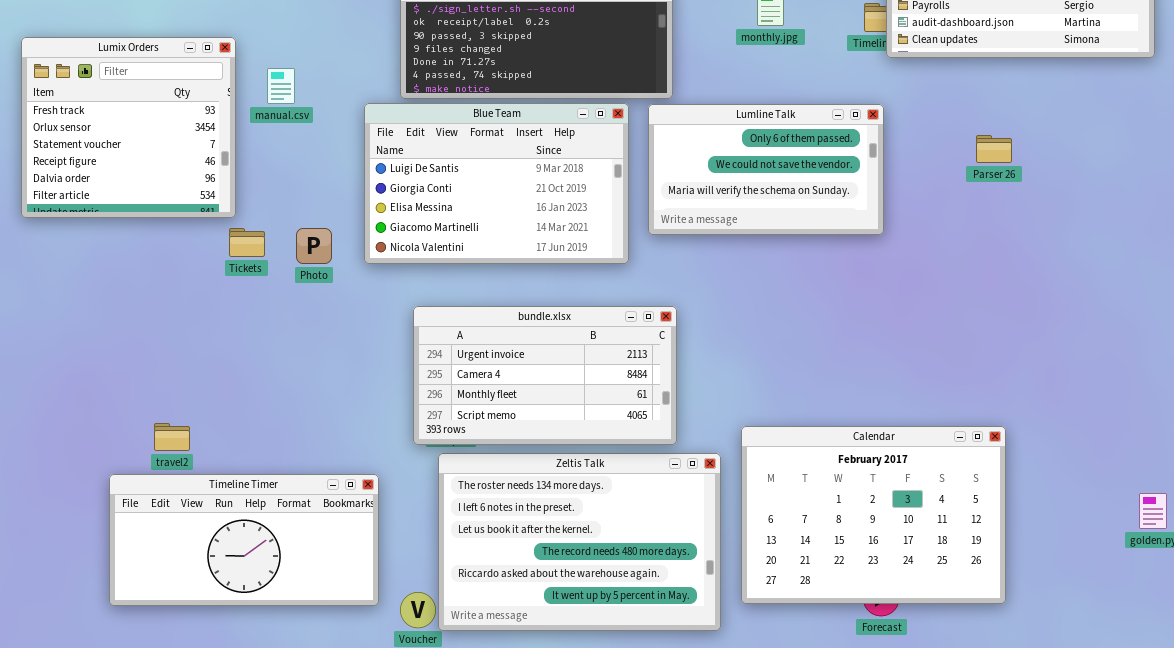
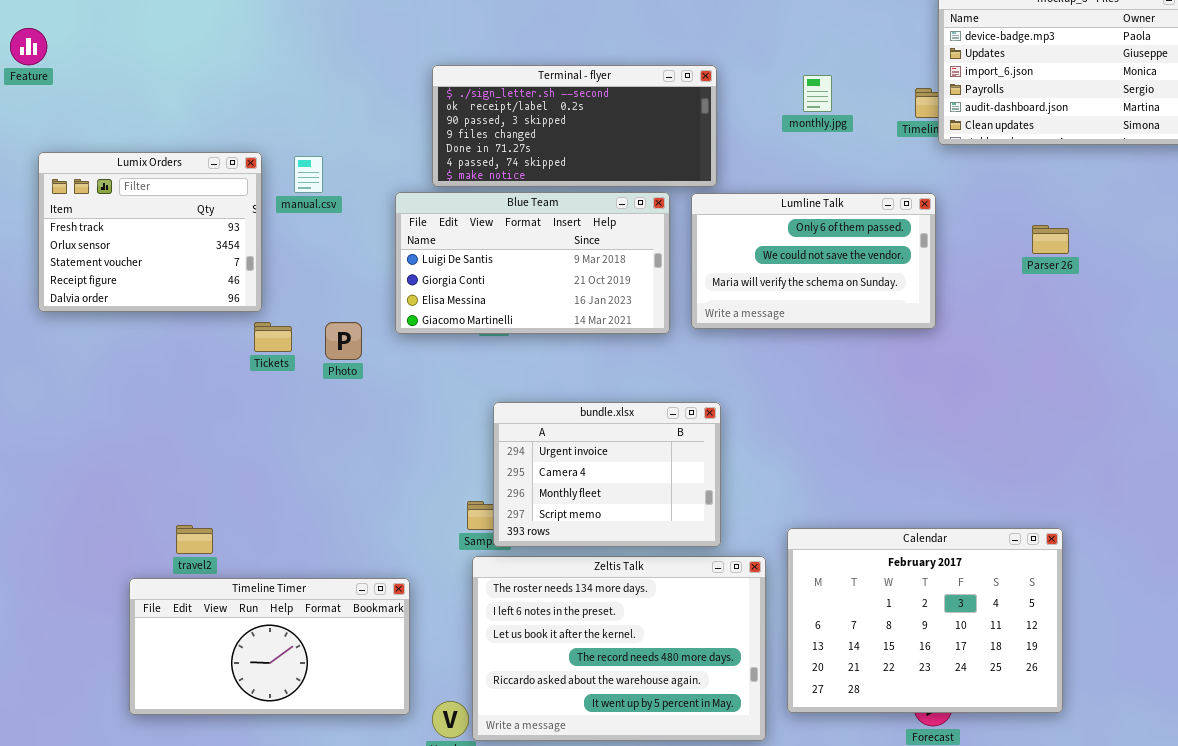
Lumix Orders: [21,37,236,218] -> [38,152,262,312], resized
Blue Team: [364,103,629,264] -> [395,192,670,334], resized
bundle.xlsx: [413,306,677,445] -> [493,402,721,547], resized

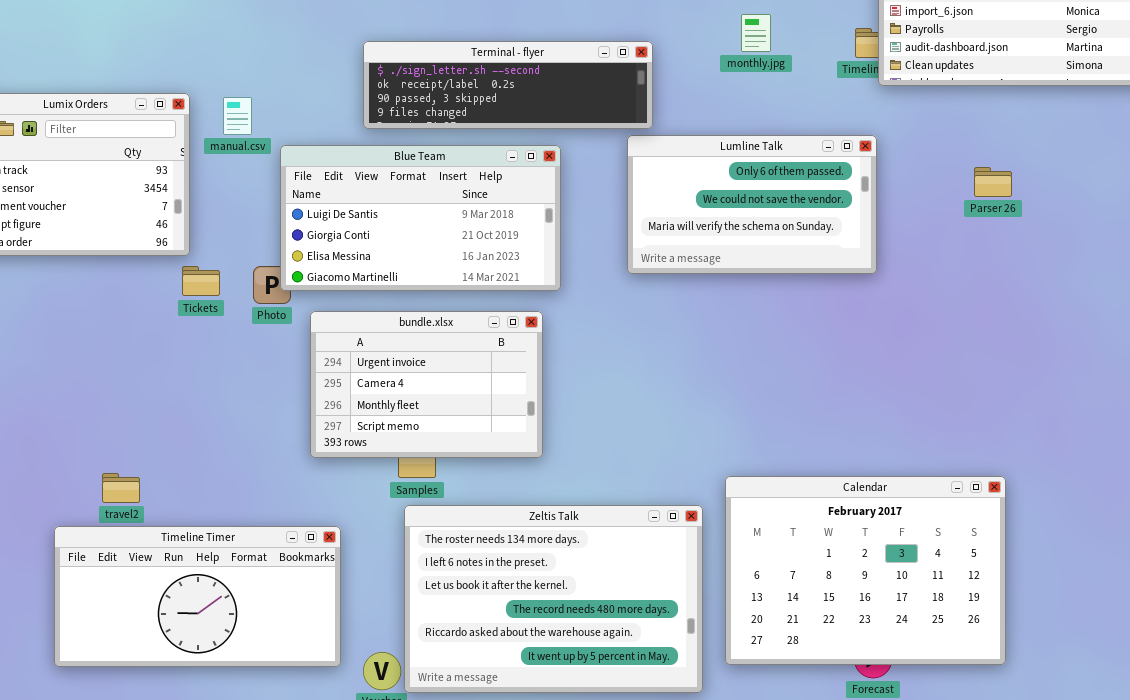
Terminal - flyer: [432,65,717,187] -> [363,41,653,129], resized
Blue Team: [395,192,670,334] -> [280,145,561,291], moved
bundle.xlsx: [493,402,721,547] -> [310,311,543,458], moved

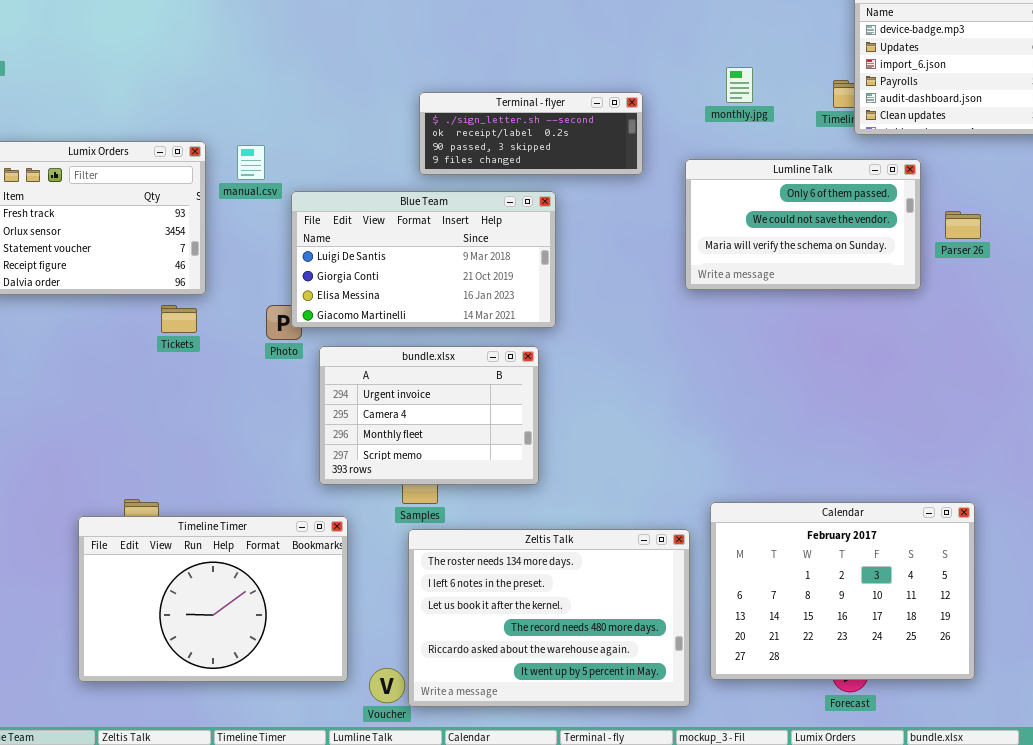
Terminal - flyer: [363,41,653,129] -> [419,92,643,175], resized
Lumline Talk: [627,135,877,274] -> [685,159,921,290], moved
Tickets: [182,266,220,296] -> [161,305,197,333], moved
Timeline Timer: [54,526,341,667] -> [78,516,348,682], resized

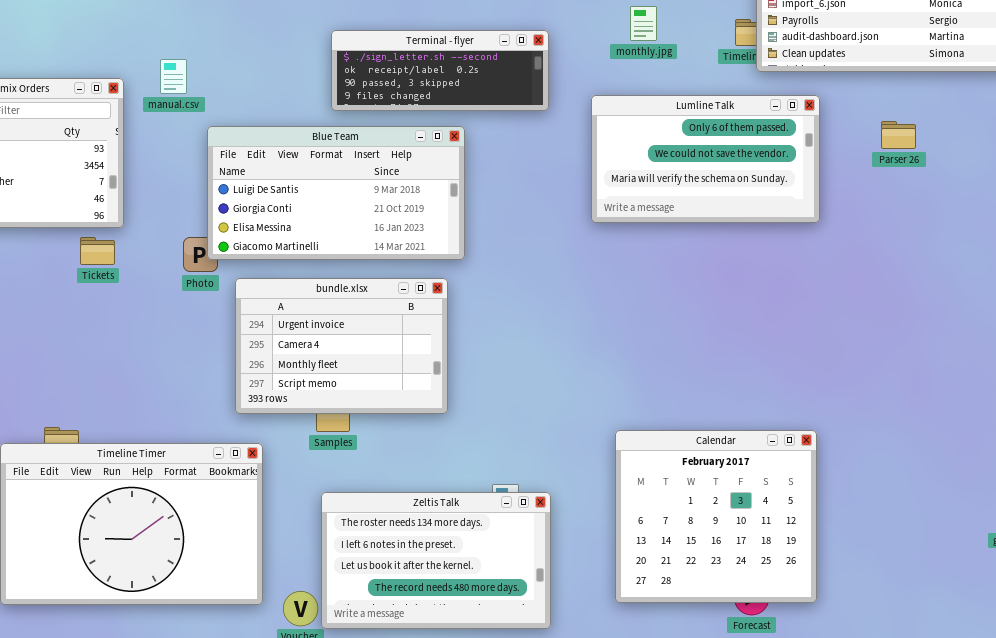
manual.csv: [237,145,265,180] -> [160,59,187,94], moved
Parser 26: [945,211,981,239] -> [881,121,916,149], moved
Calendar: [710,502,975,680] -> [615,430,817,603], resized
Zeltis Talk: [408,529,690,707] -> [321,492,551,629], resized

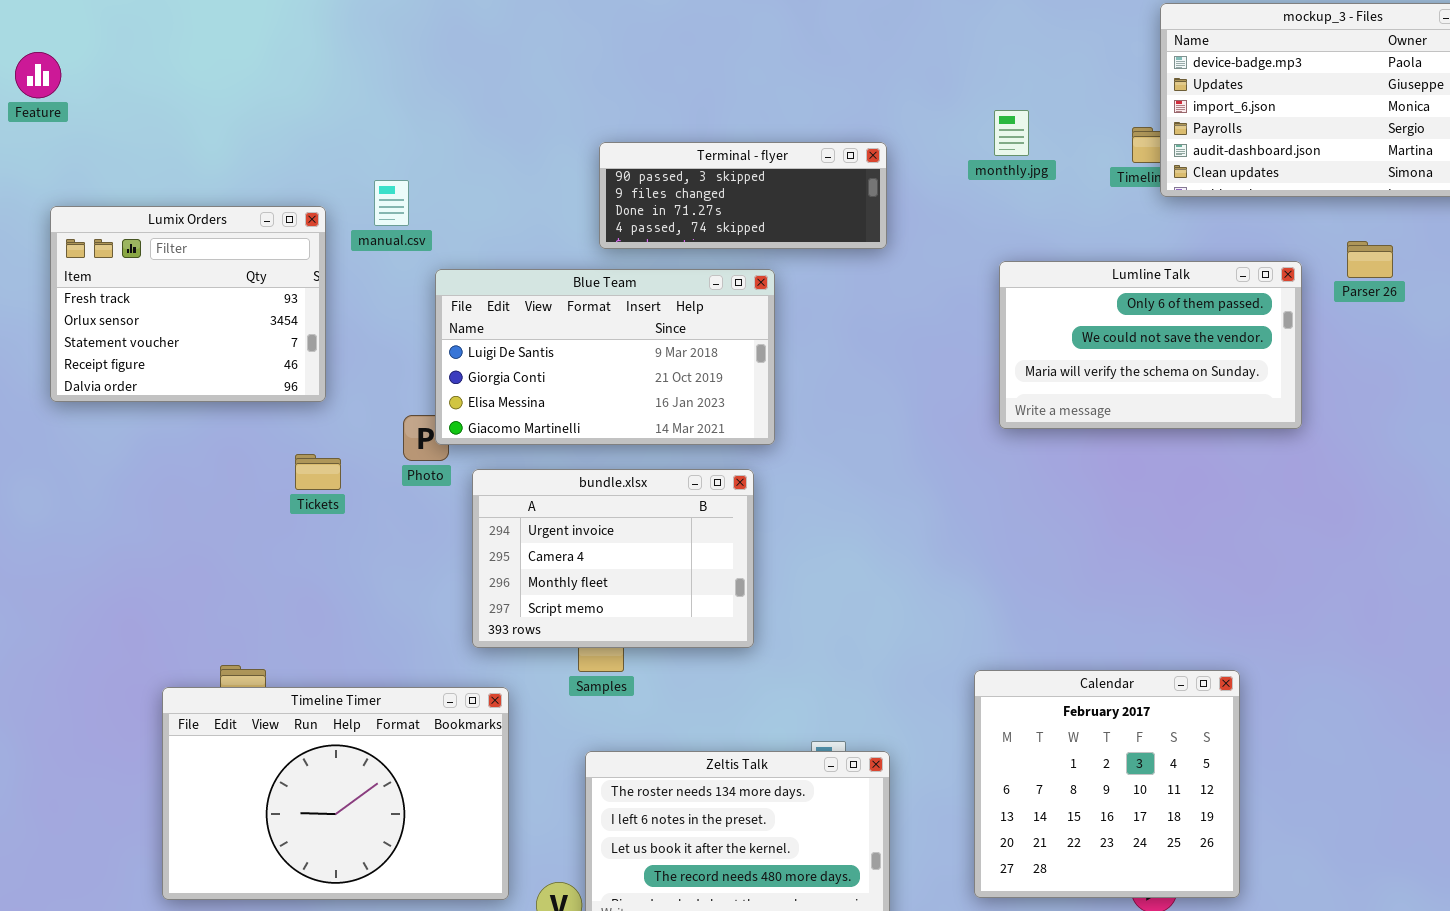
Terminal - flyer: [331,30,549,111] -> [599,142,887,249], scrolled down 2 rows
Lumline Talk: [591,95,820,223] -> [999,261,1302,429], moved
Parser 26: [881,121,916,149] -> [1347,241,1393,278], moved
Tickets: [80,237,115,265] -> [295,454,341,490], moved

